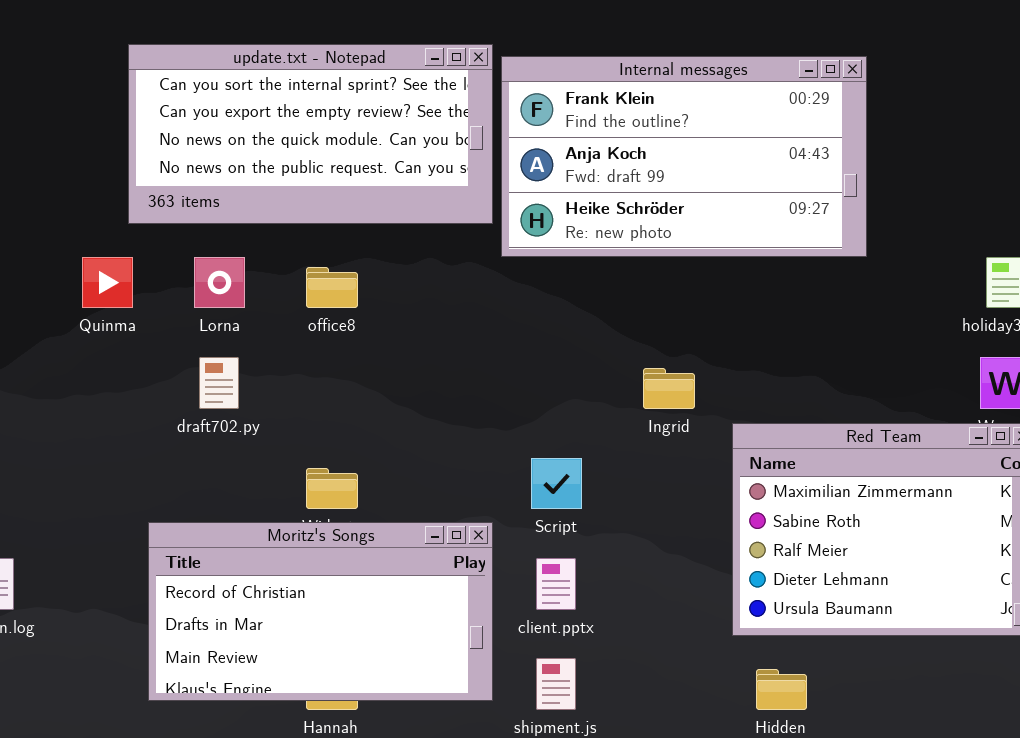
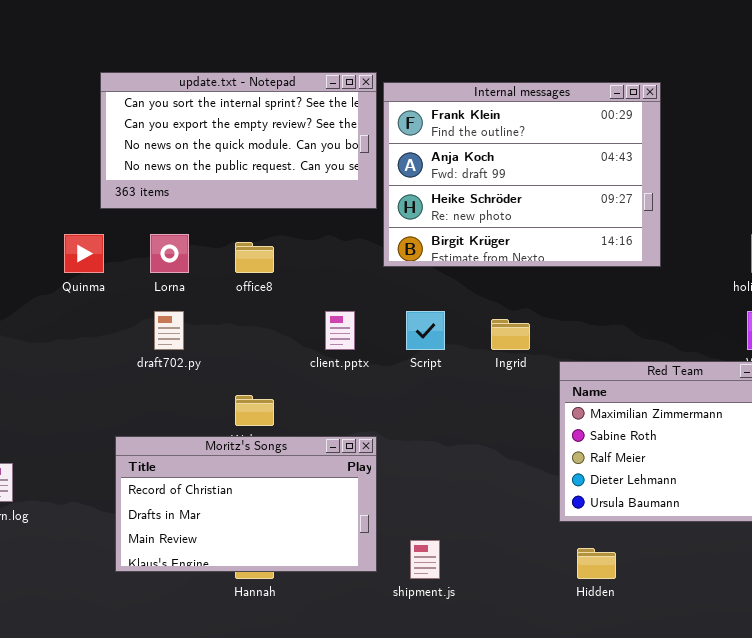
Internal messages: [501,56,867,257] -> [383,82,661,267], resized
Script: [531,458,582,509] -> [406,311,445,350], moved
client.pptx: [536,558,576,610] -> [325,311,355,350], moved

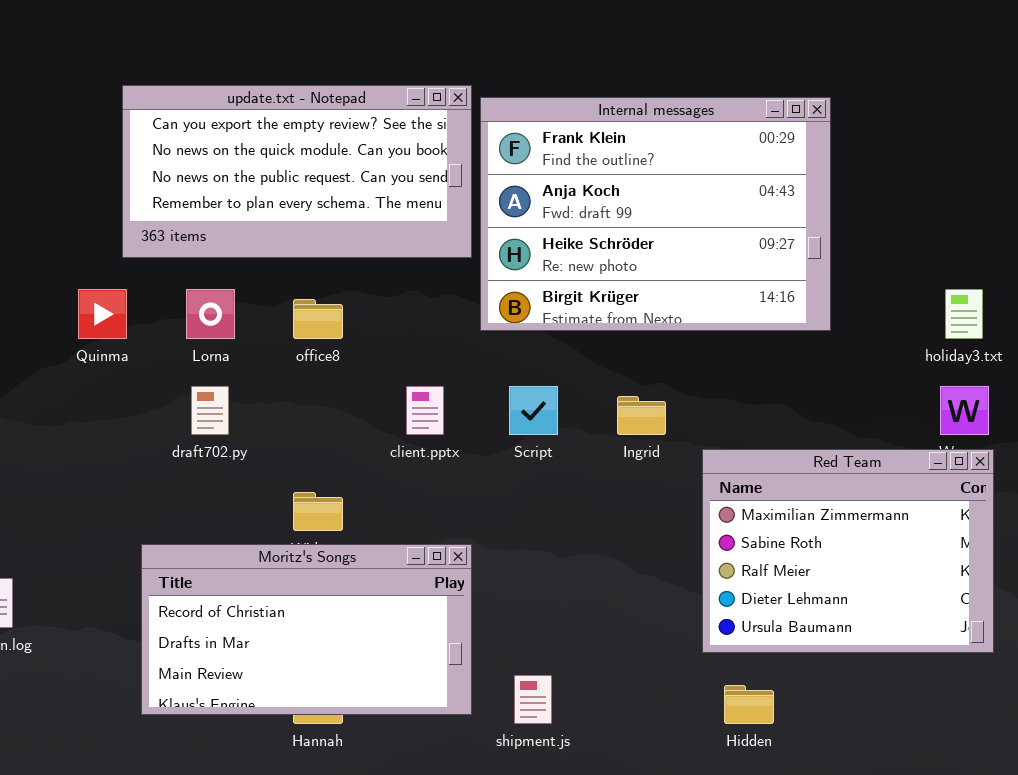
update.txt - Notepad: [100,72,377,209] -> [122,85,472,258], scrolled down 1 row

